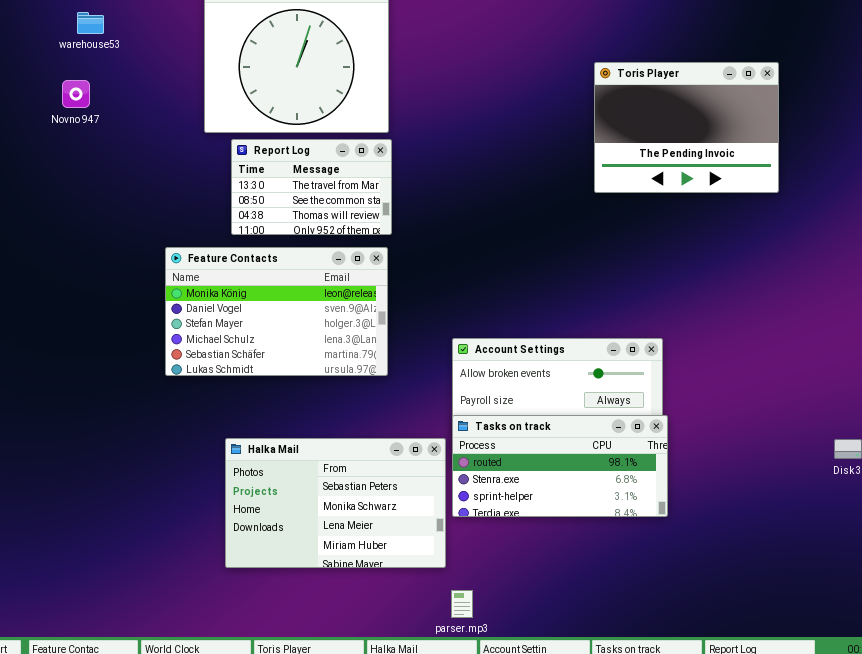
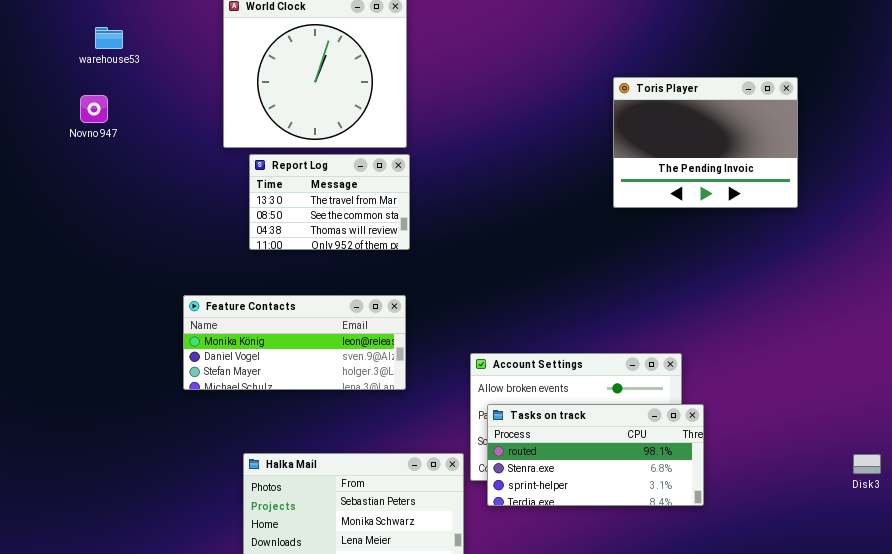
Feature Contacts: [165,247,388,376] -> [183,295,406,390], resized
Tasks on track: [452,415,668,517] -> [487,404,704,506], moved

